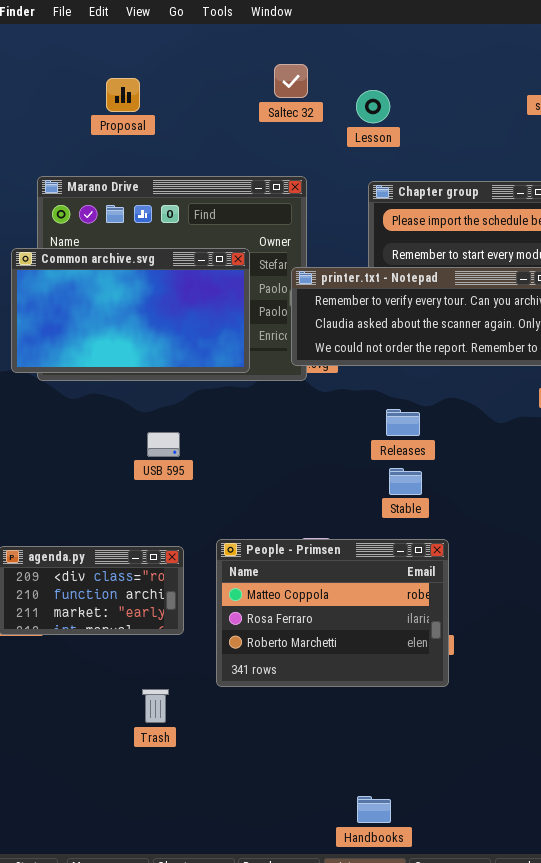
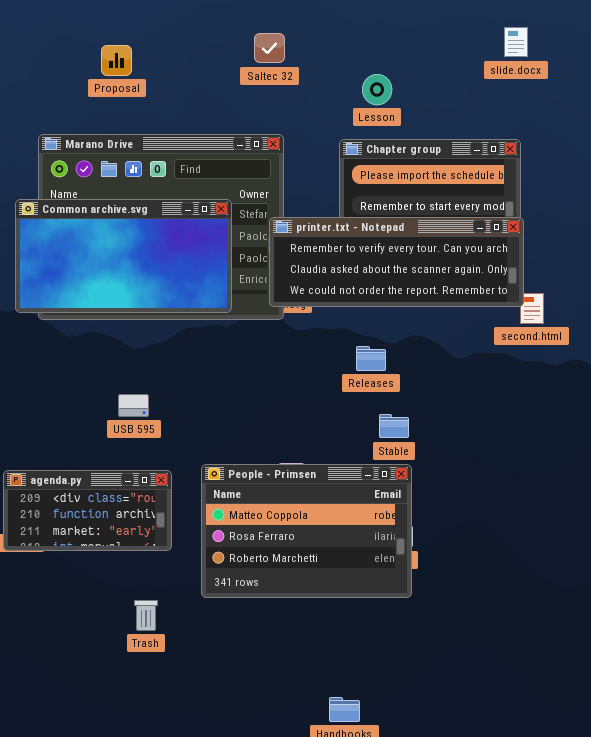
Lesson: [356,90,390,123] -> [362,74,392,105], moved
USB 595: [147,432,180,457] -> [118,394,149,417], moved
Stable: [389,468,422,495] -> [379,414,409,438], moved

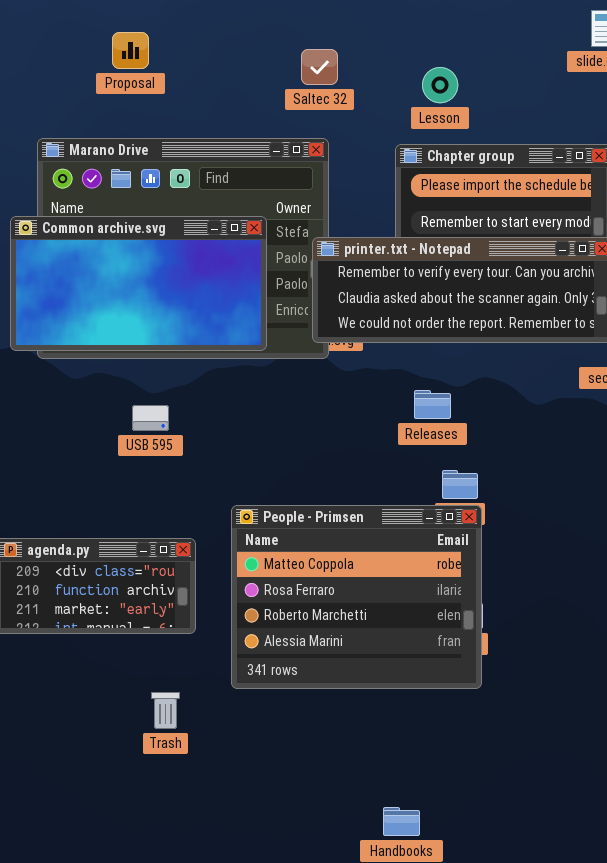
Saltec 32: [254,33,285,63] -> [301,49,338,85], moved
USB 595: [118,394,149,417] -> [132,405,169,431], moved
People - Primsen: [201,464,412,598] -> [231,505,482,689], resized

